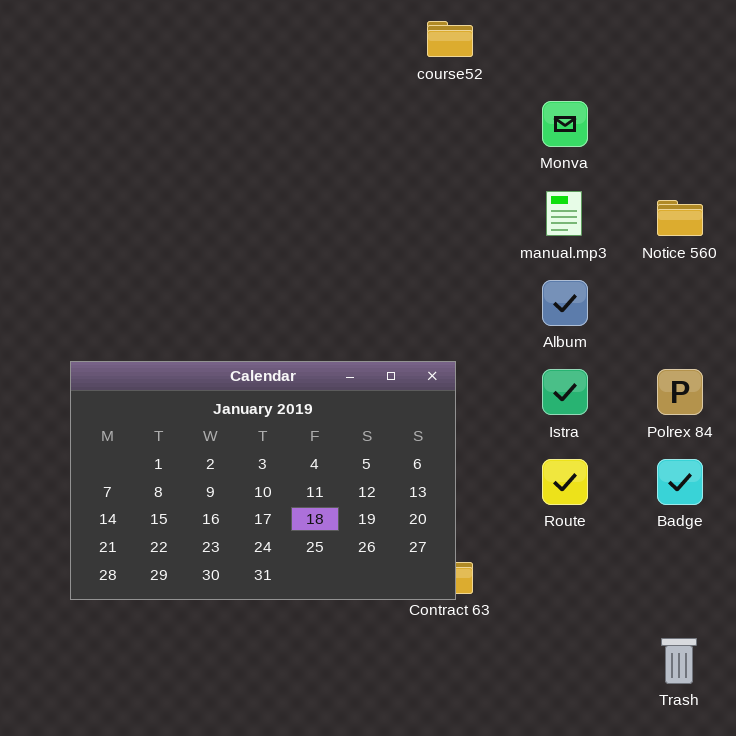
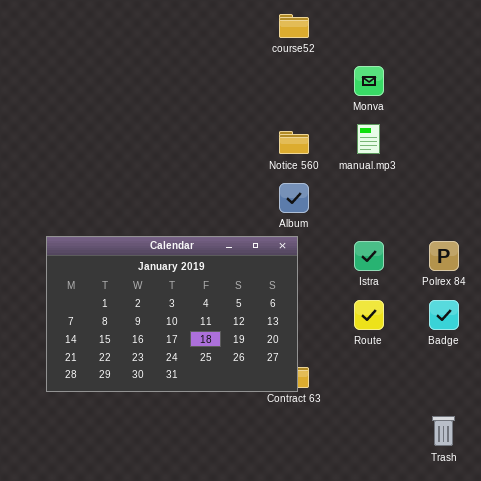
Notice 560: [657,200,703,236] -> [279,131,309,154], moved
Album: [542,280,588,326] -> [279,183,309,213], moved

